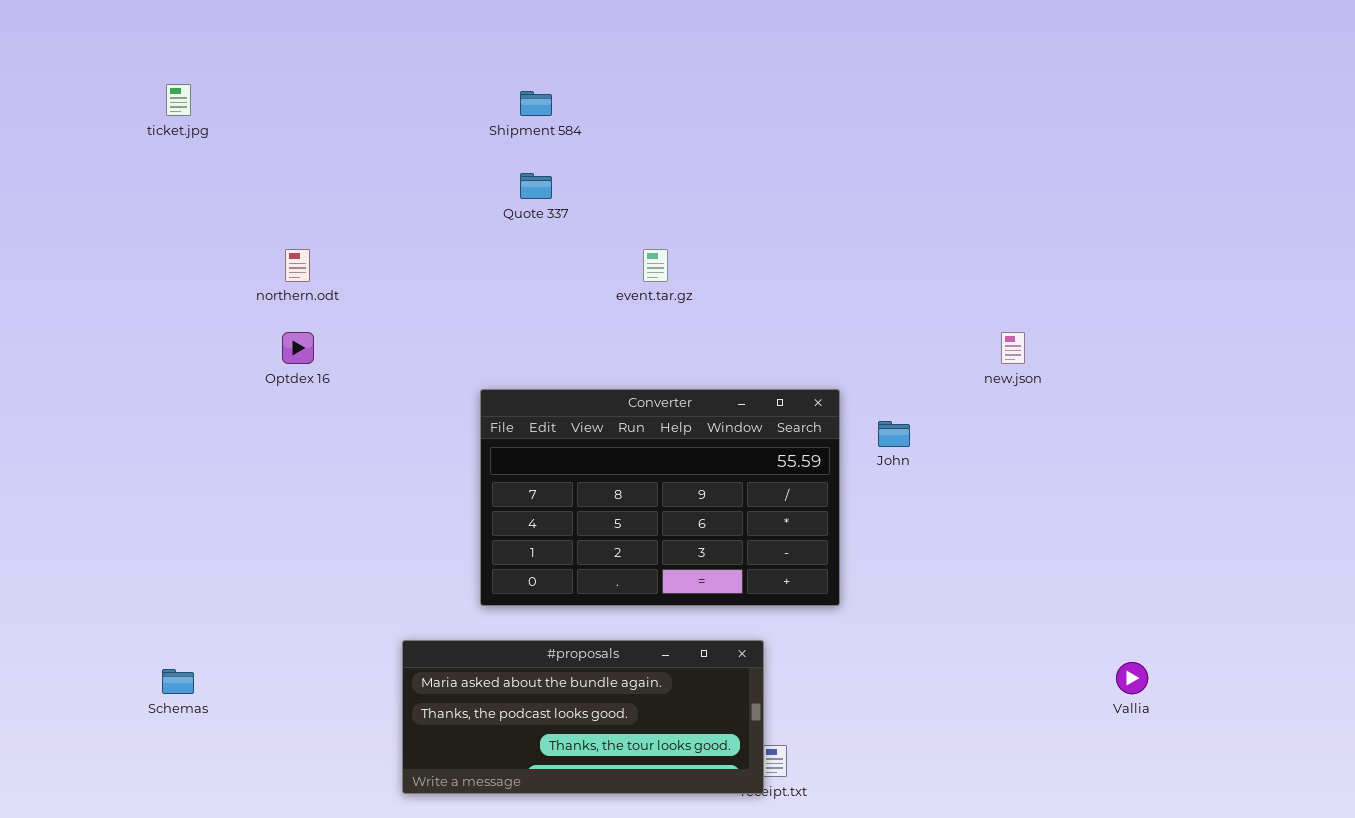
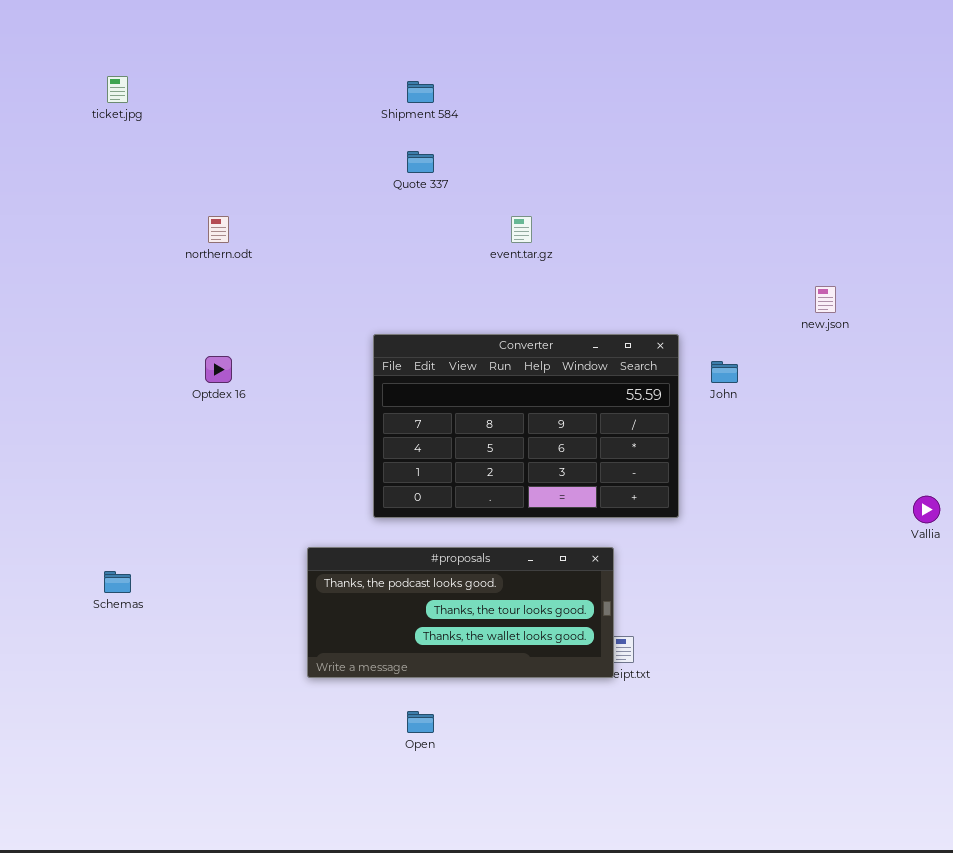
Optdex 16: [282,332,314,364] -> [205,356,232,383], moved
#proposals: [402,640,764,794] -> [307,547,614,678], scrolled down 1 row
Vallia: [1116,662,1148,694] -> [913,496,940,523], moved

